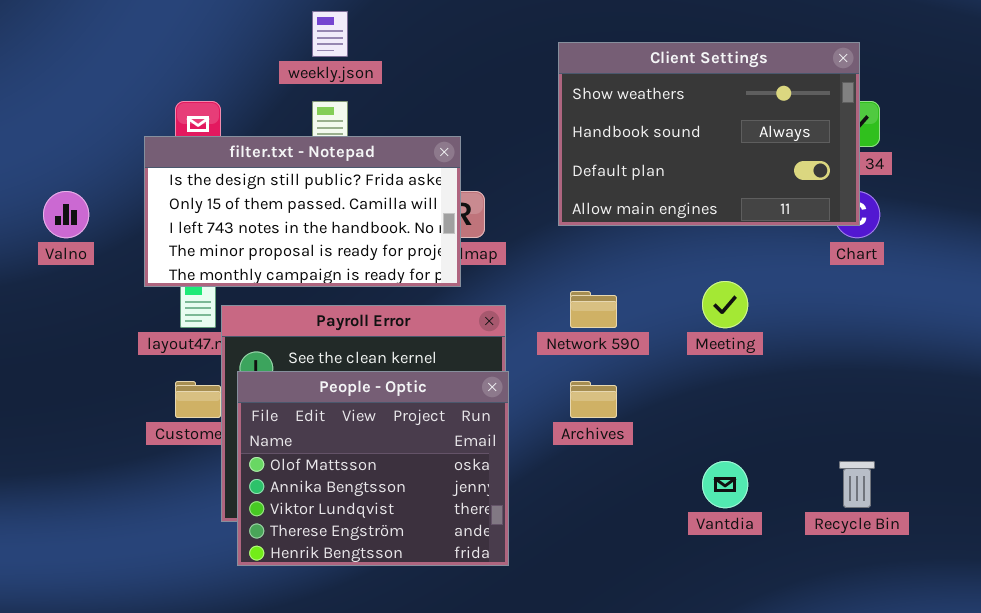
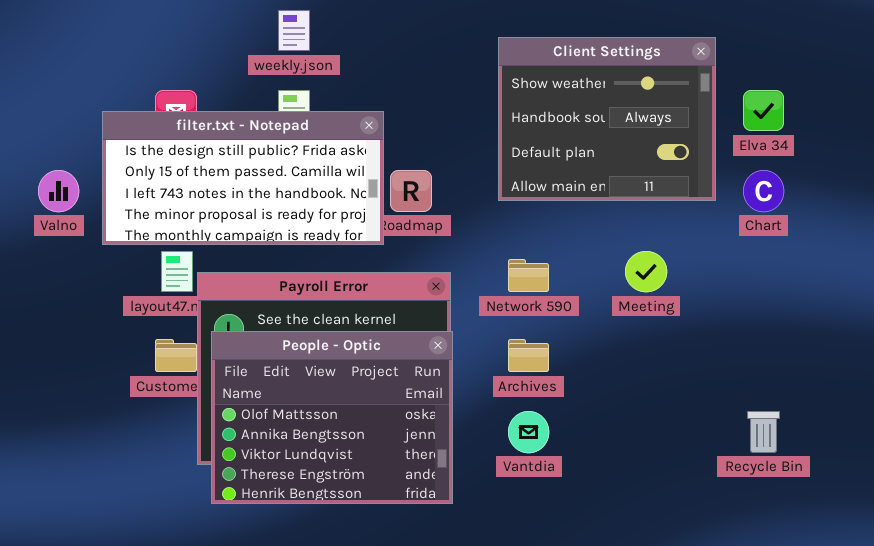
Client Settings: [558,42,860,226] -> [498,37,716,201], resized
filter.txt - Notepad: [144,136,461,287] -> [102,111,384,245], moved
Vantdia: [702,461,748,508] -> [508,411,549,453], moved

